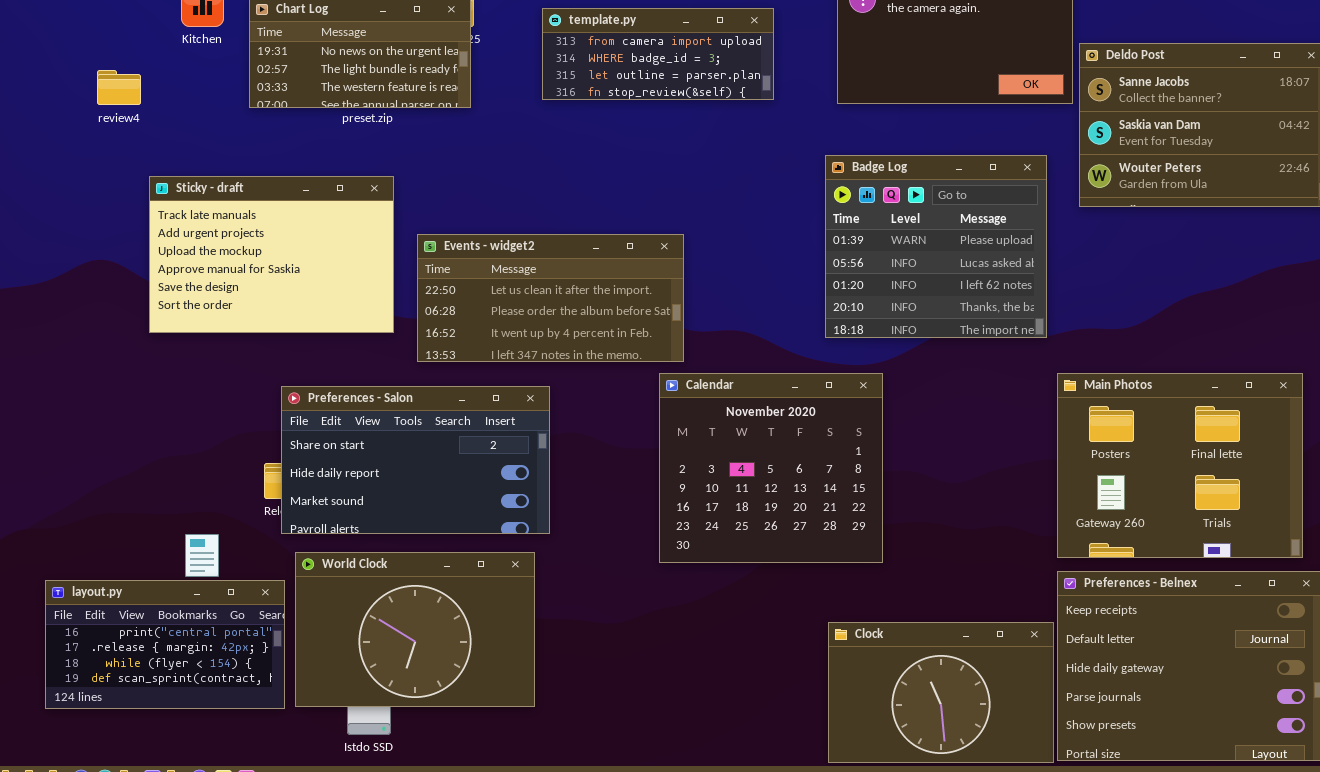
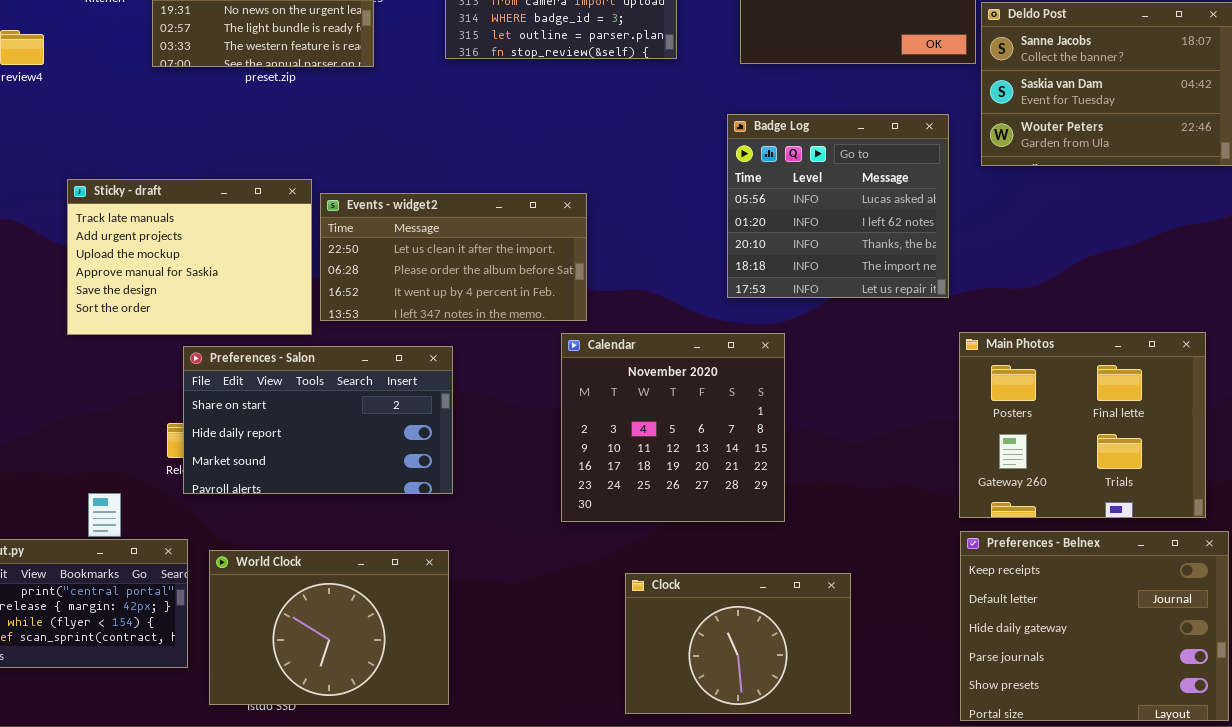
Badge Log: [825,155,1047,338] -> [727,114,949,298], scrolled down 1 row
Sticky - draft: [149,176,394,333] -> [67,179,312,335], moved
World Clock: [295,552,535,707] -> [209,550,449,705], moved
Clock: [828,622,1054,763] -> [625,573,851,714], moved

